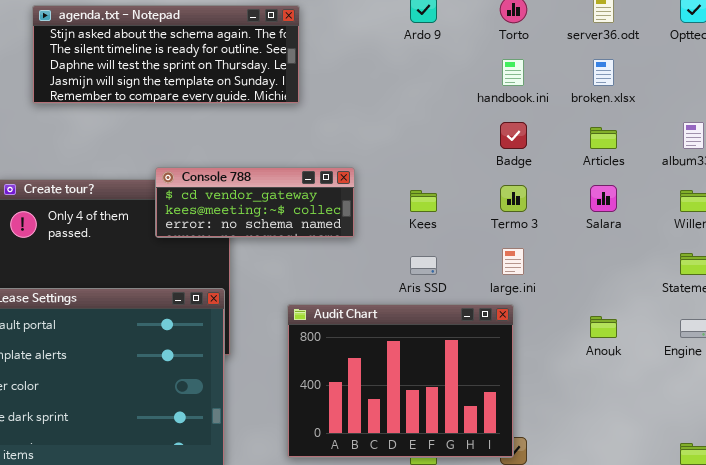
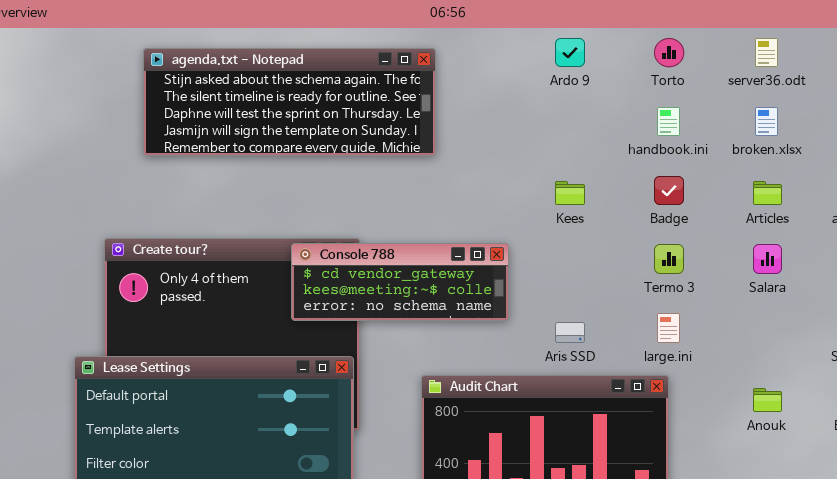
Console 788: [155,167,355,238] -> [291,243,509,321], moved
Kees: [410,190,437,212] -> [555,181,585,205], moved

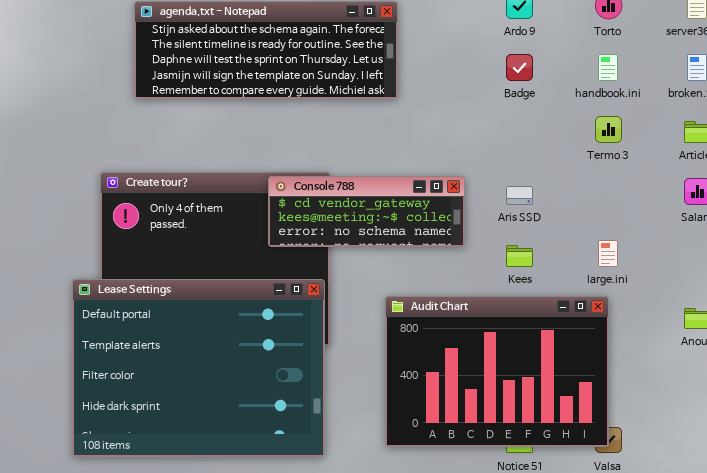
Badge: [654,176,684,205] -> [506,54,533,81], moved
Kees: [555,181,585,205] -> [506,245,533,267], moved
Termo 3: [654,244,684,274] -> [595,116,622,143], moved
Aris SSD: [555,322,585,343] -> [506,186,533,205], moved

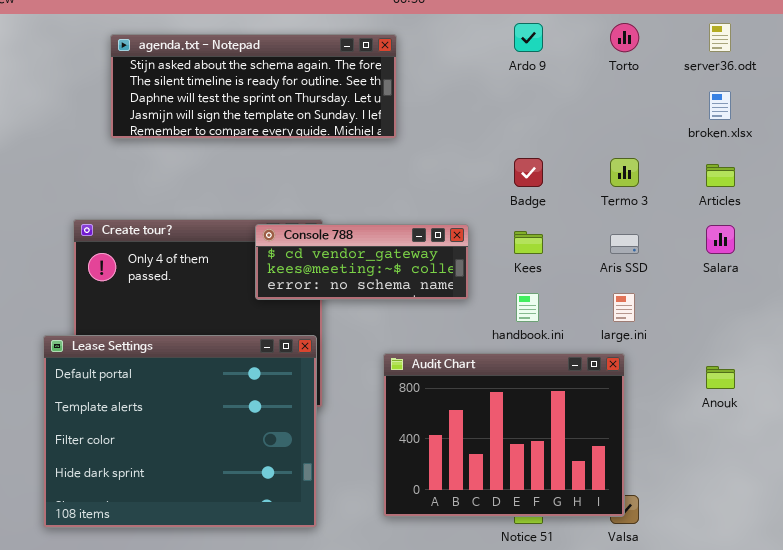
Badge: [506,54,533,81] -> [514,158,543,187], moved
handbook.ini: [598,54,618,81] -> [516,293,539,322], moved
Aris SSD: [506,186,533,205] -> [610,234,639,254], moved
Kees: [506,245,533,267] -> [514,231,543,254], moved

